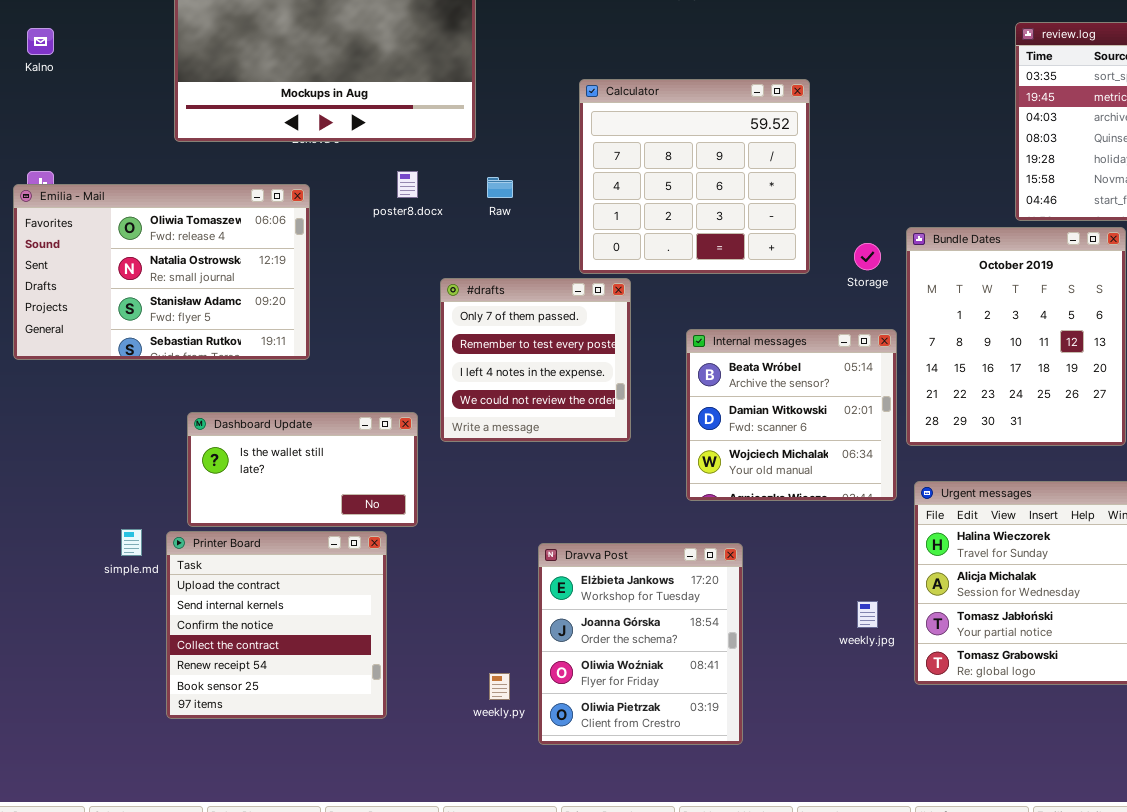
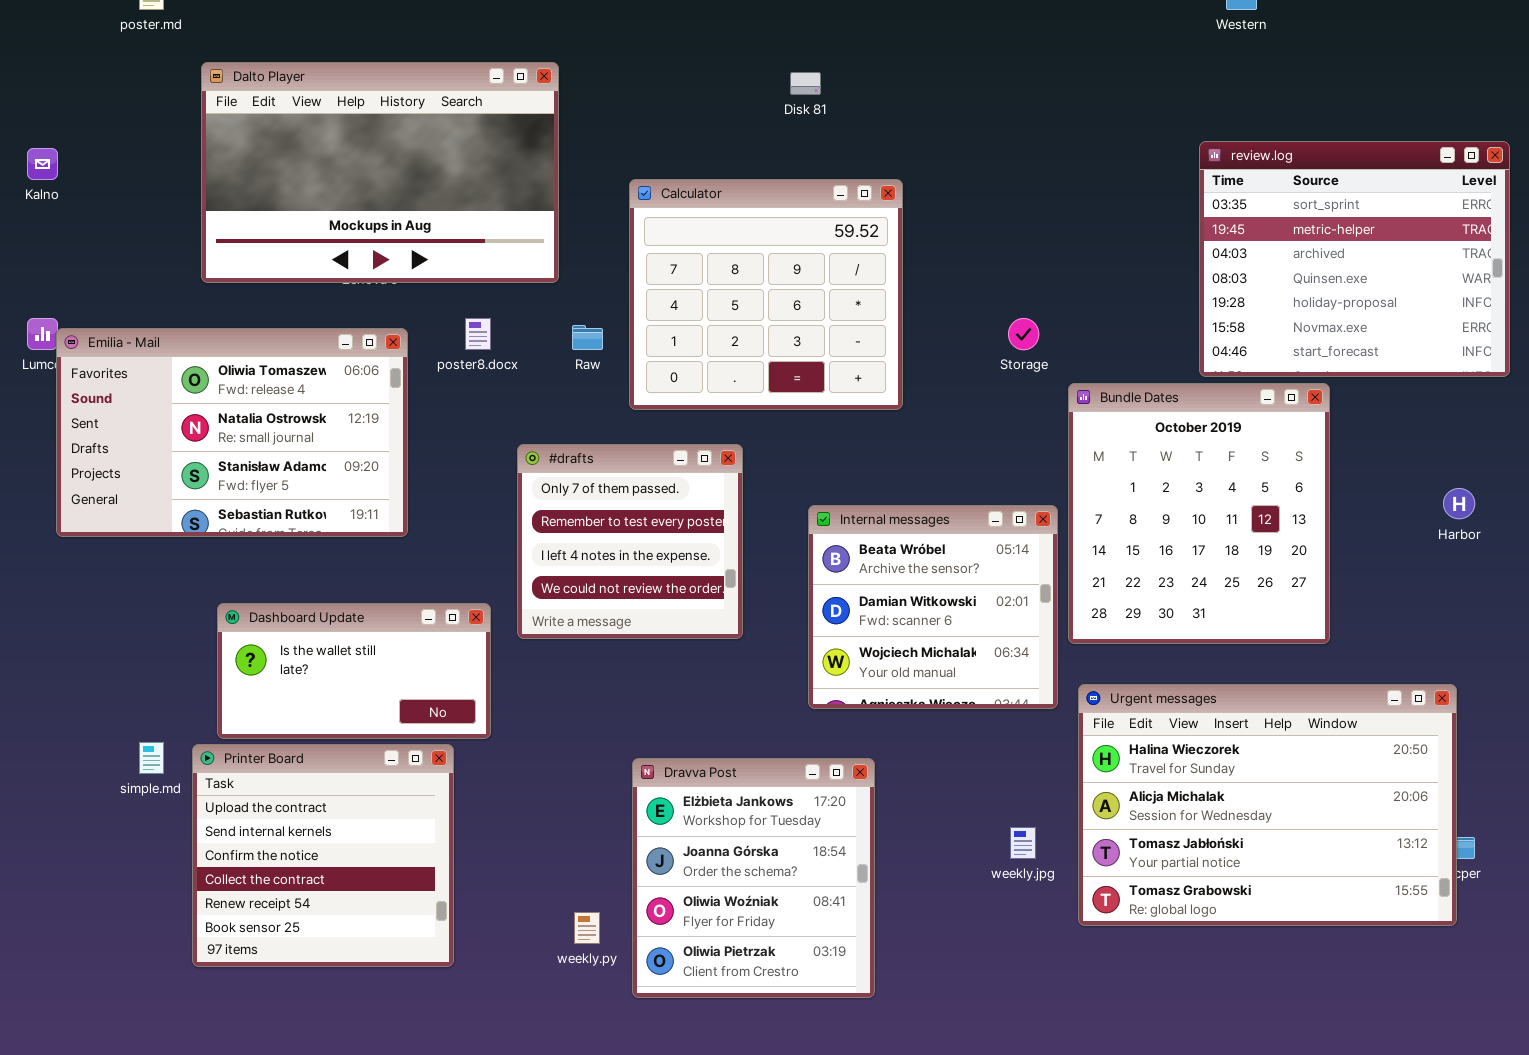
Calculator: [579,79,810,274] -> [629,179,903,410], moved
Emilia - Mail: [13,184,310,360] -> [56,328,408,537], moved
Storage: [854,243,881,270] -> [1008,318,1039,350], moved

